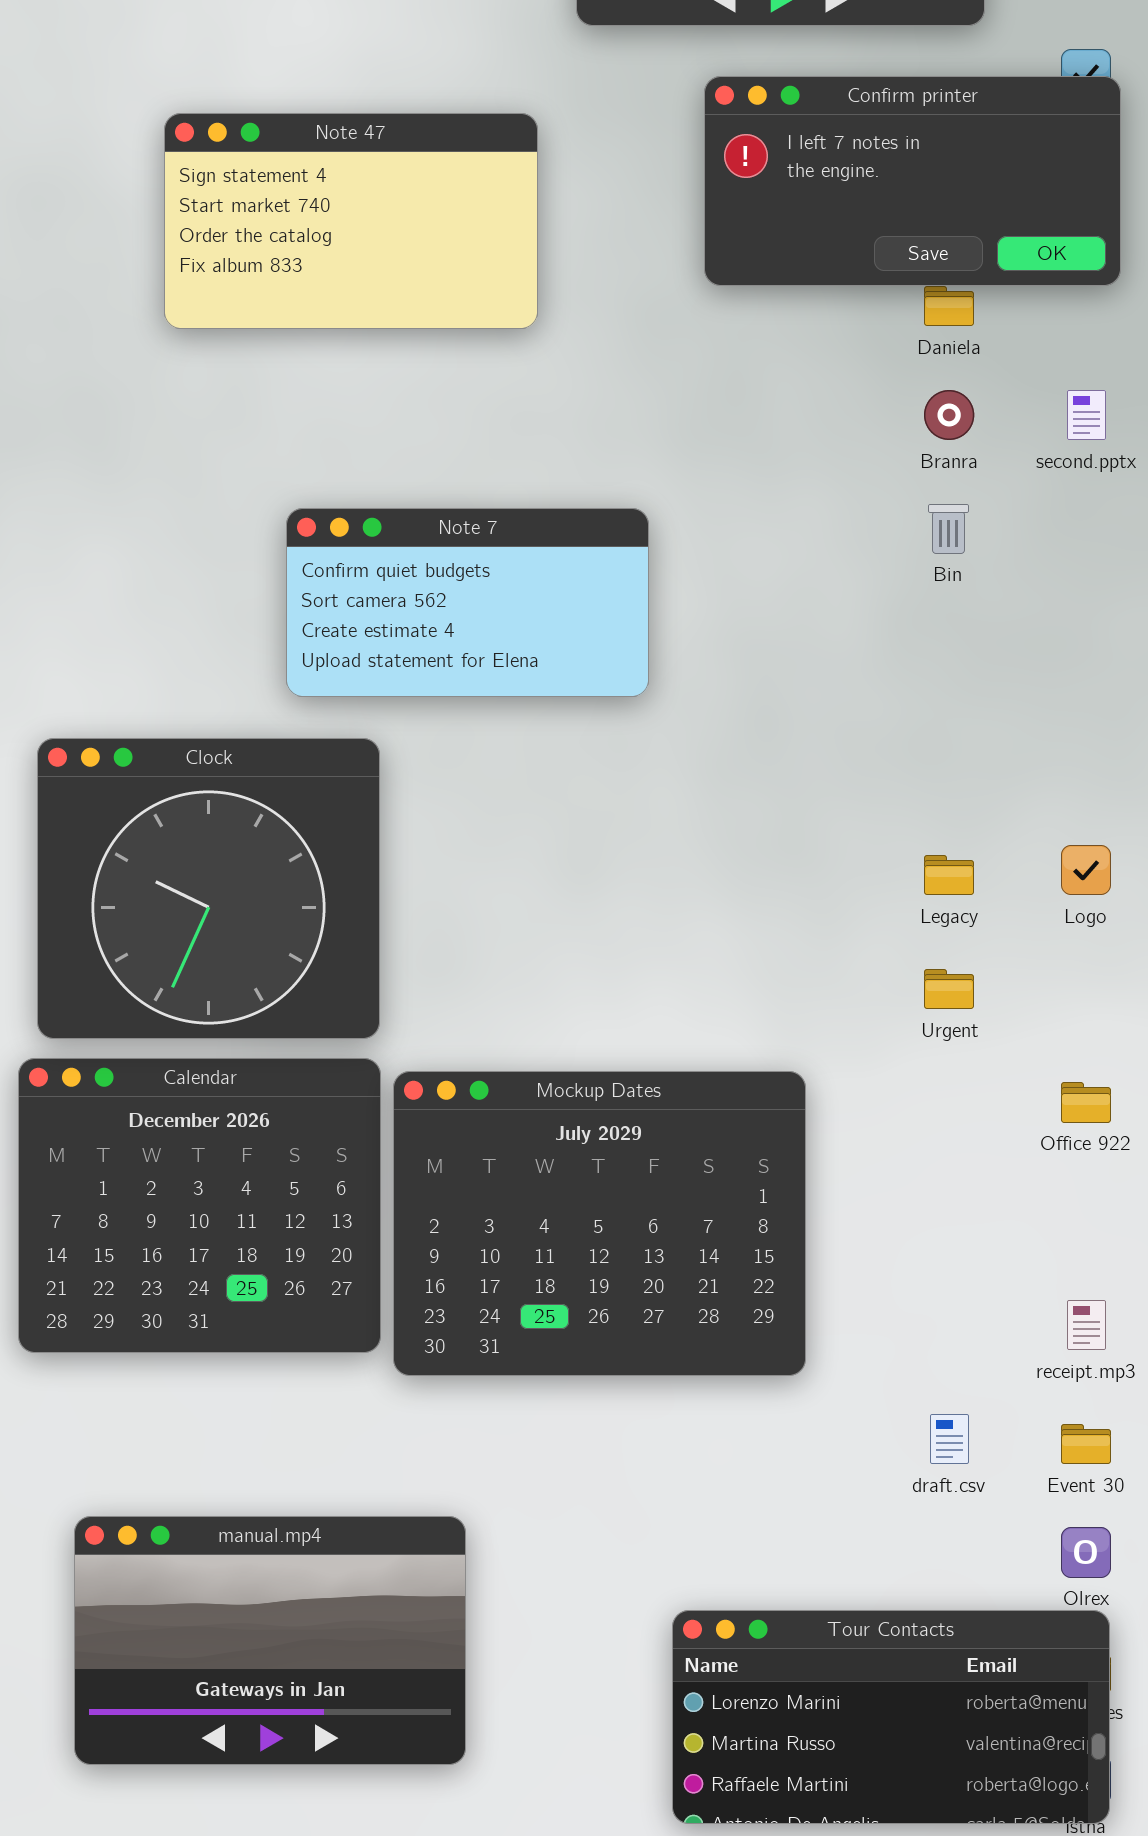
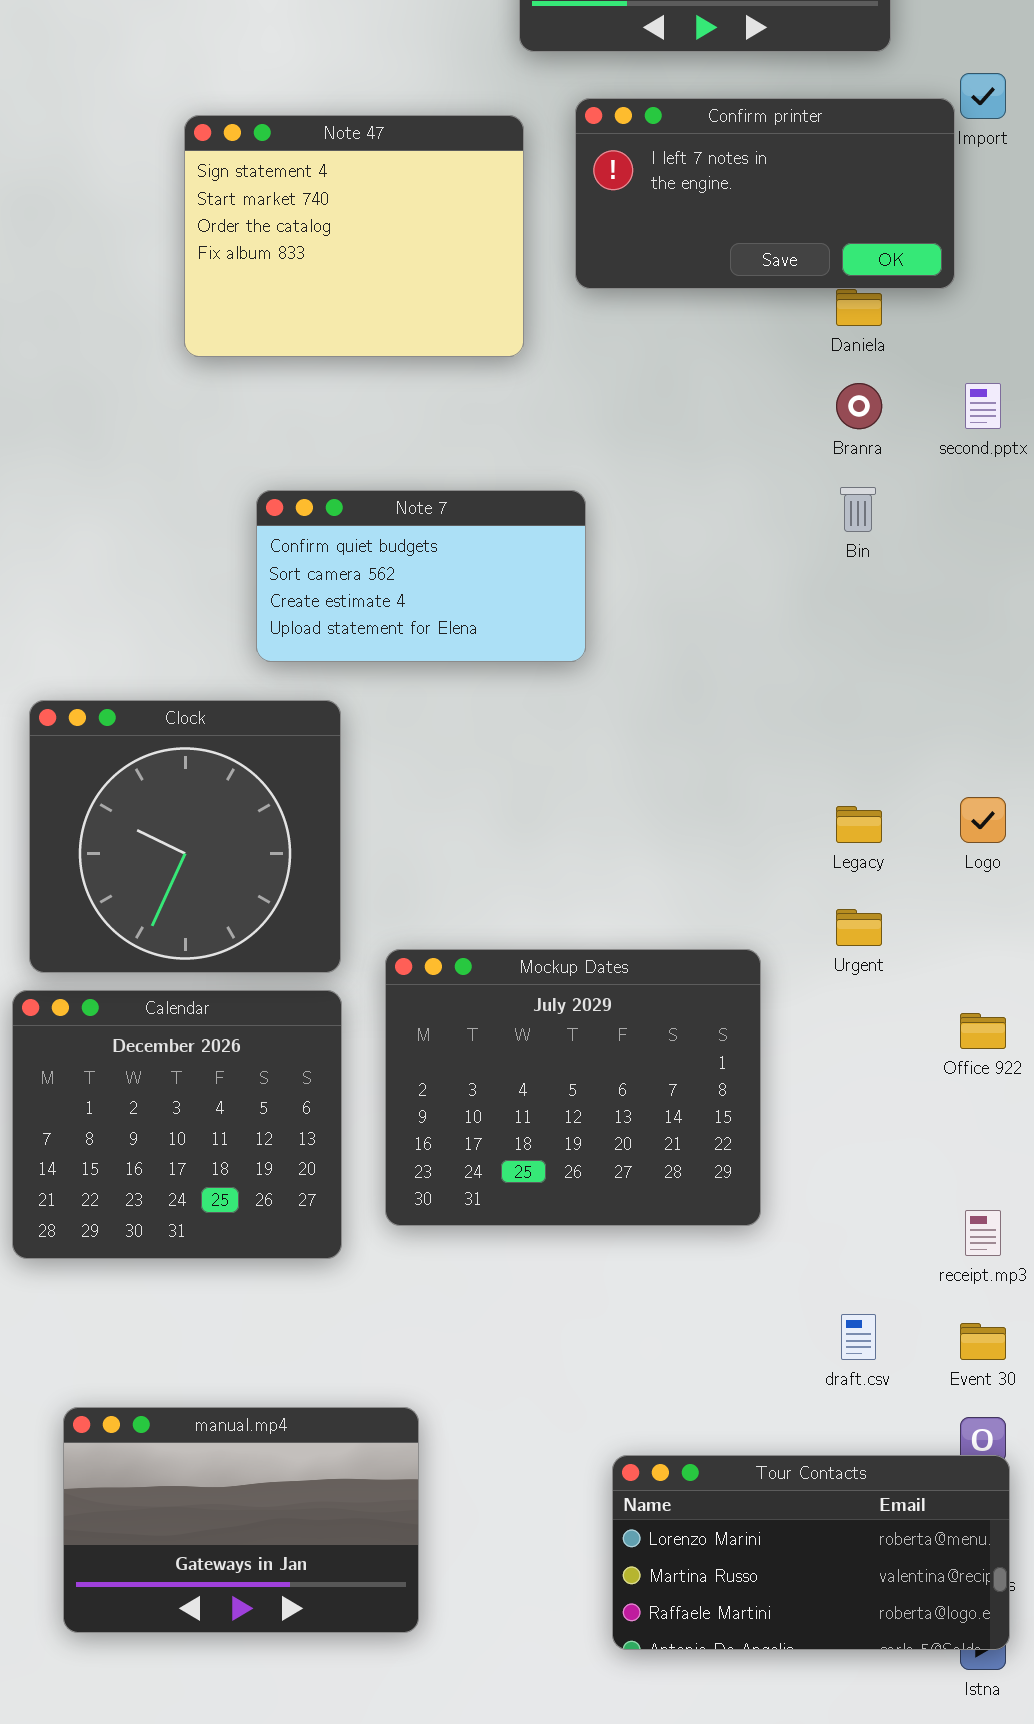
Confirm printer: [704,76,1121,286] -> [575,98,955,289], moved
Note 47: [164,113,538,329] -> [184,115,524,357], moved, resized
Mockup Dates: [393,1071,806,1376] -> [385,949,761,1226], moved
Tour Contacts: [672,1610,1110,1824] -> [612,1455,1010,1650], moved

